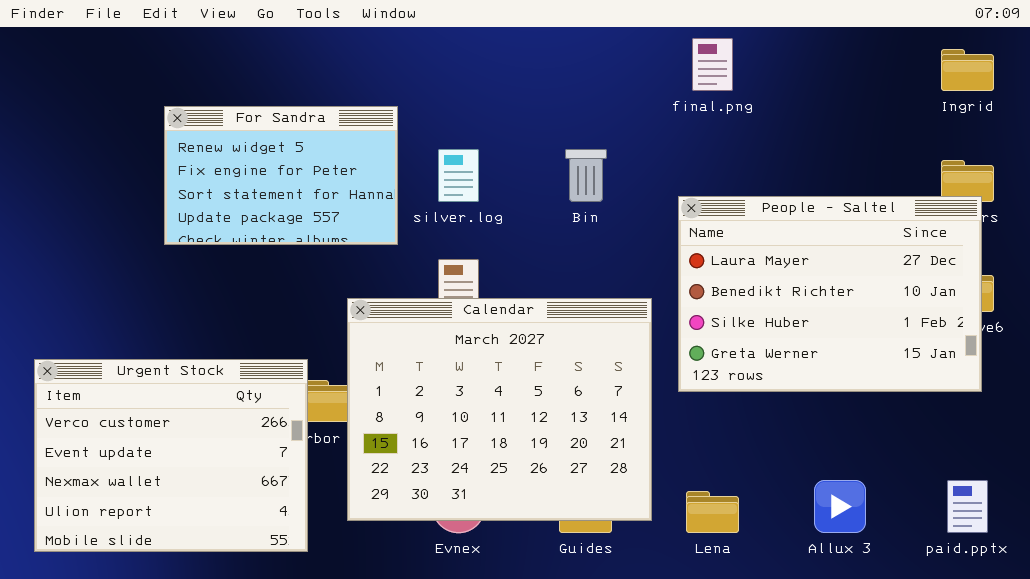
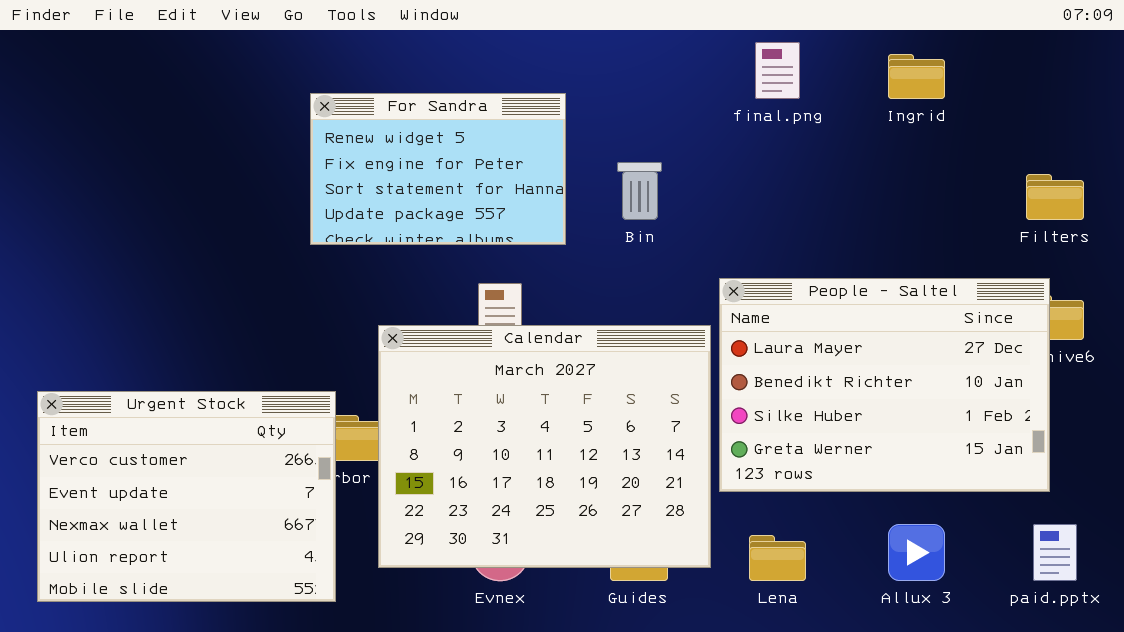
Ingrid: [941,49,994,91] -> [888,54,945,99], moved
For Sandra: [164,106,398,245] -> [310,93,566,245], moved
People - Saltel: [678,196,982,392] -> [719,278,1050,492], moved

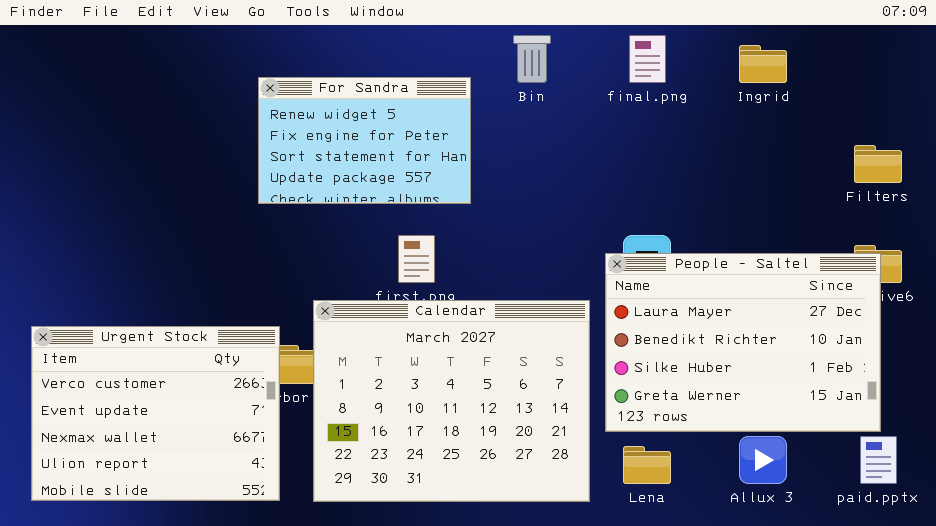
Bin: [617,162,662,220] -> [513,35,551,83], moved
People - Saltel: [719,278,1050,492] -> [605,253,881,432], moved
Calendar: [378,325,711,568] -> [313,300,590,502], moved

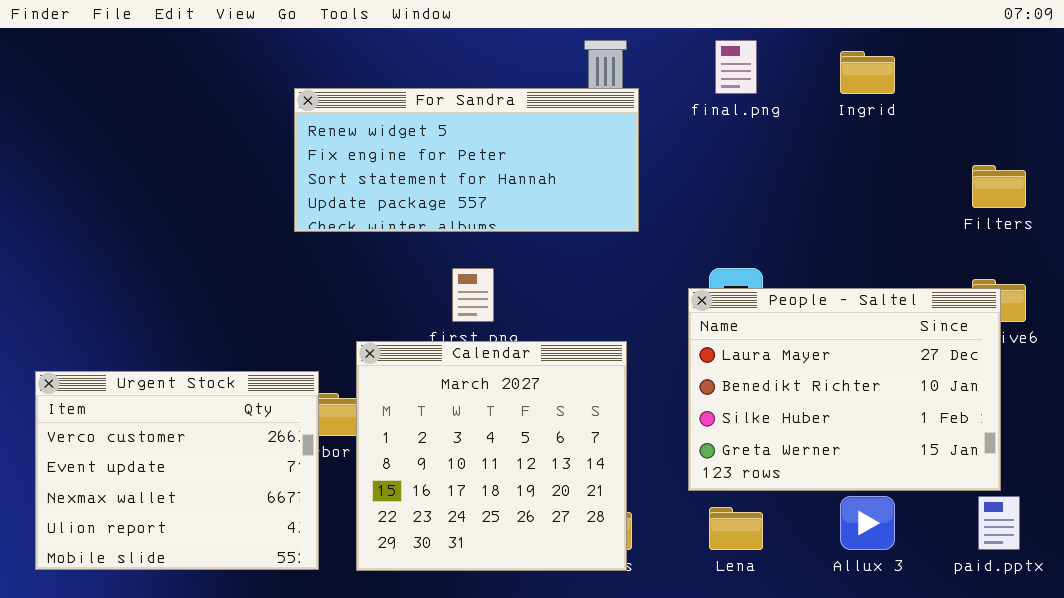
For Sandra: [258,77,471,204] -> [294,88,639,232], resized
Calendar: [313,300,590,502] -> [356,341,627,571], resized

